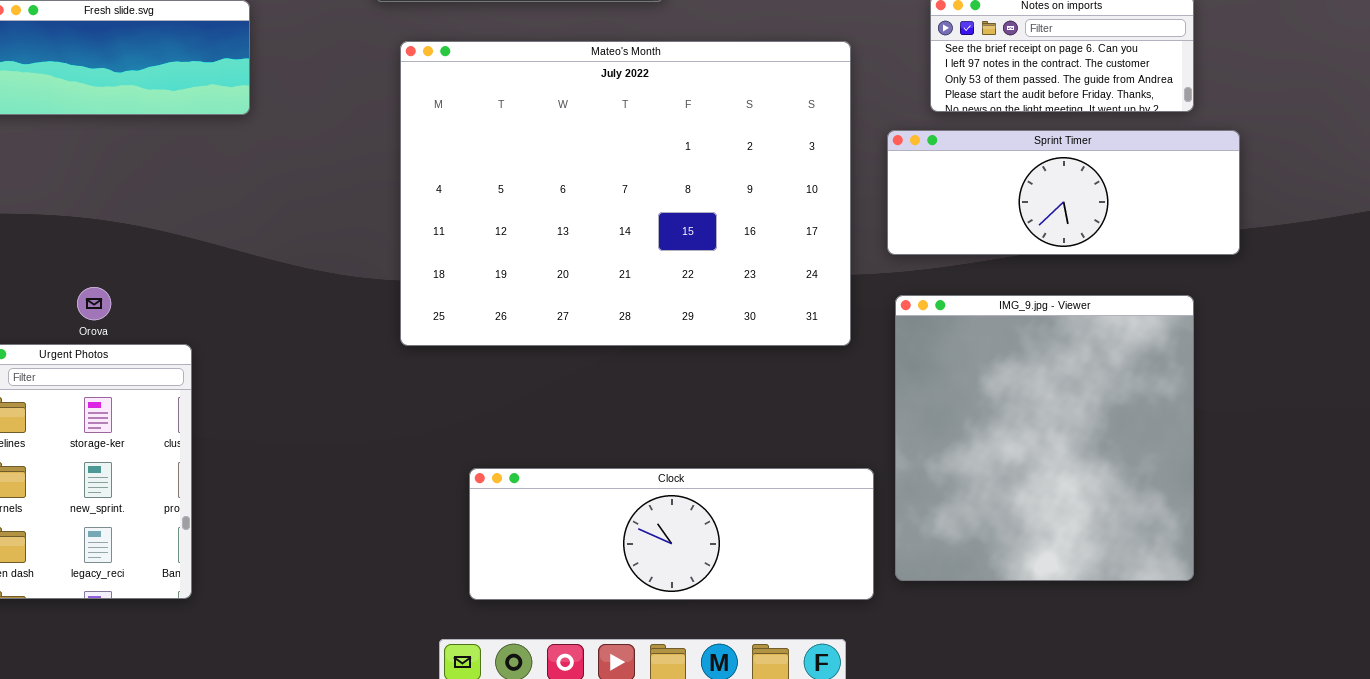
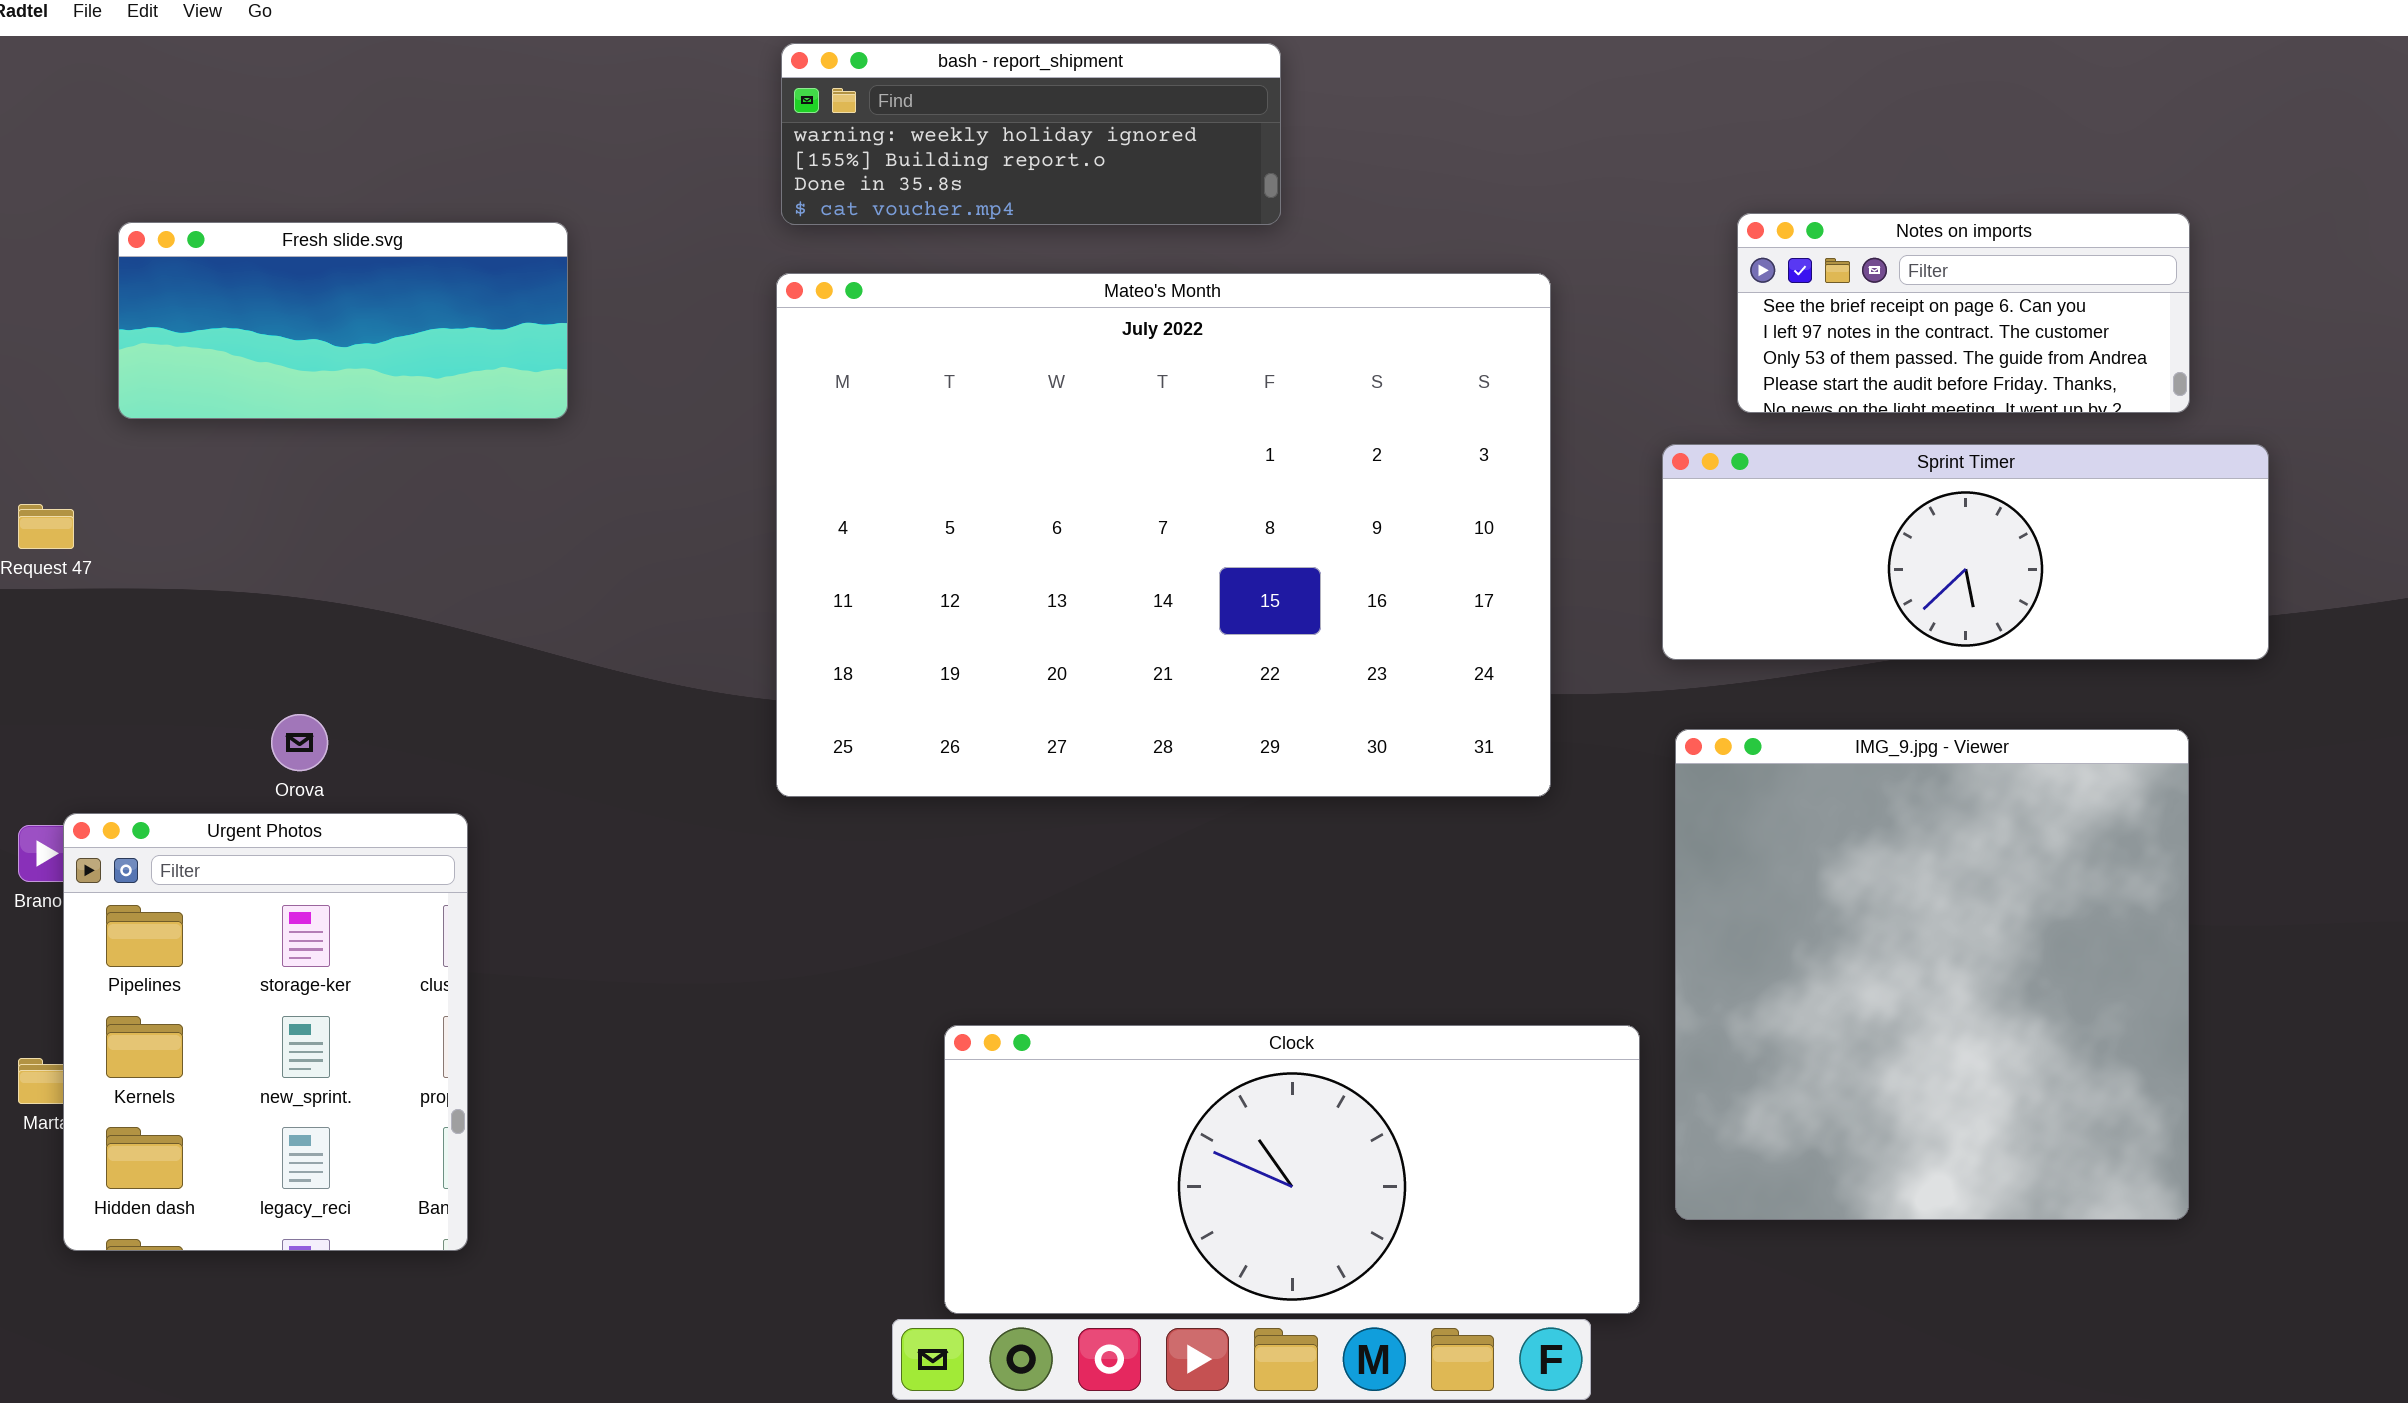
Mateo's Month: [400,41,851,346] -> [776,273,1551,797], moved
Clock: [469,468,874,600] -> [944,1025,1640,1314], resized

